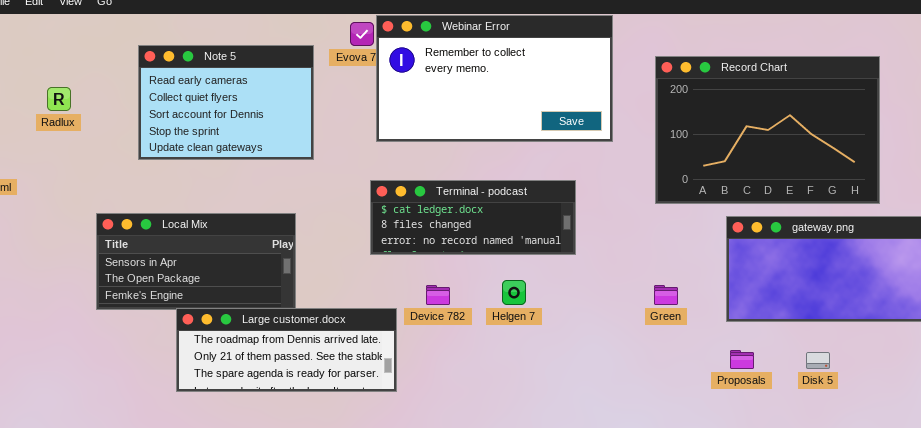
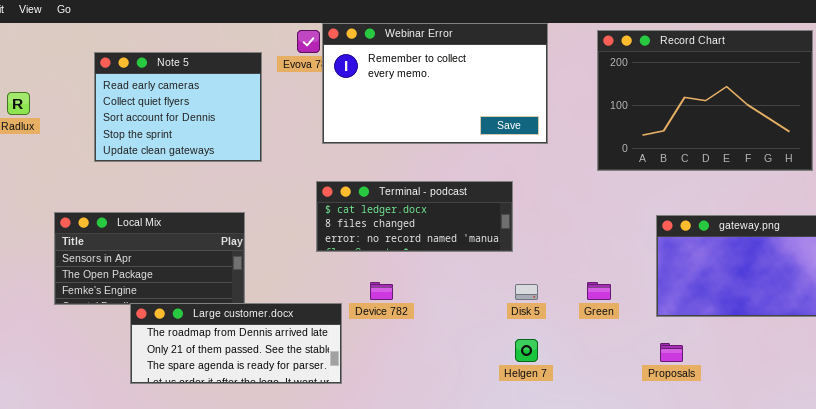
Record Chart: [655,56,880,204] -> [597,30,813,171], moved
Helgen 7: [502,280,526,305] -> [515,339,538,362], moved
Disk 5: [806,352,830,369] -> [515,284,538,300], moved

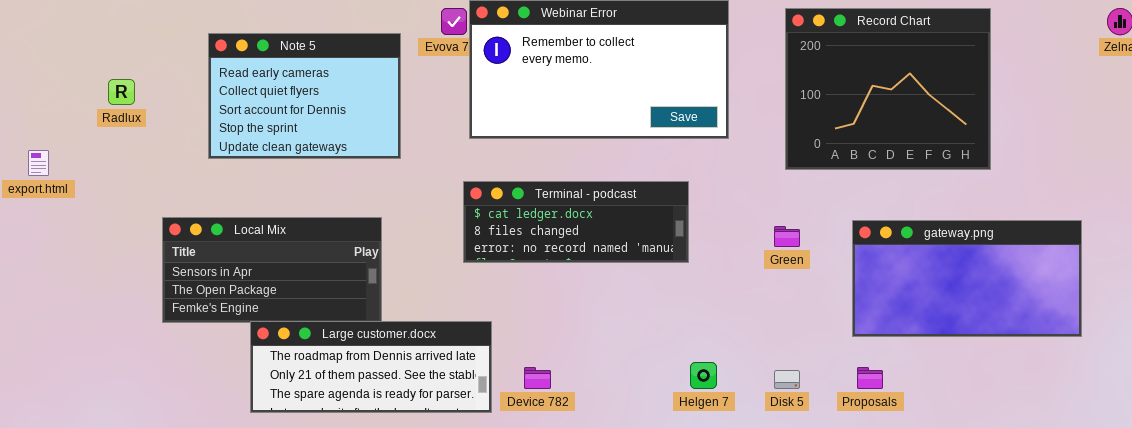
Record Chart: [597,30,813,171] -> [785,8,991,170], resized
Device 782: [370,282,393,300] -> [524,367,551,389], moved
Green: [587,282,611,300] -> [774,226,800,247], moved
Disk 5: [515,284,538,300] -> [774,370,800,389], moved

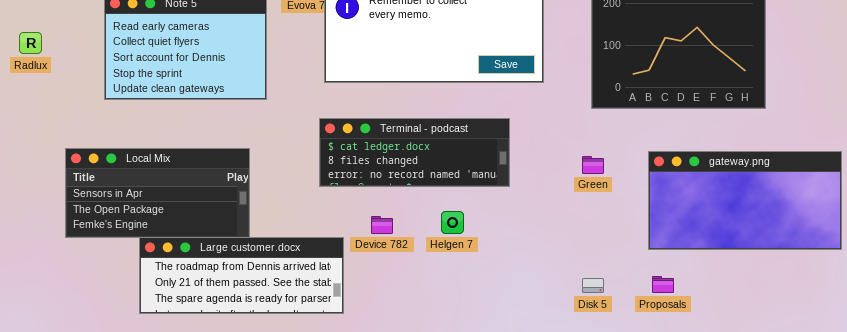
Helgen 7: [690,362,717,389] -> [441,211,464,234], moved
Device 782: [524,367,551,389] -> [371,216,393,234], moved

